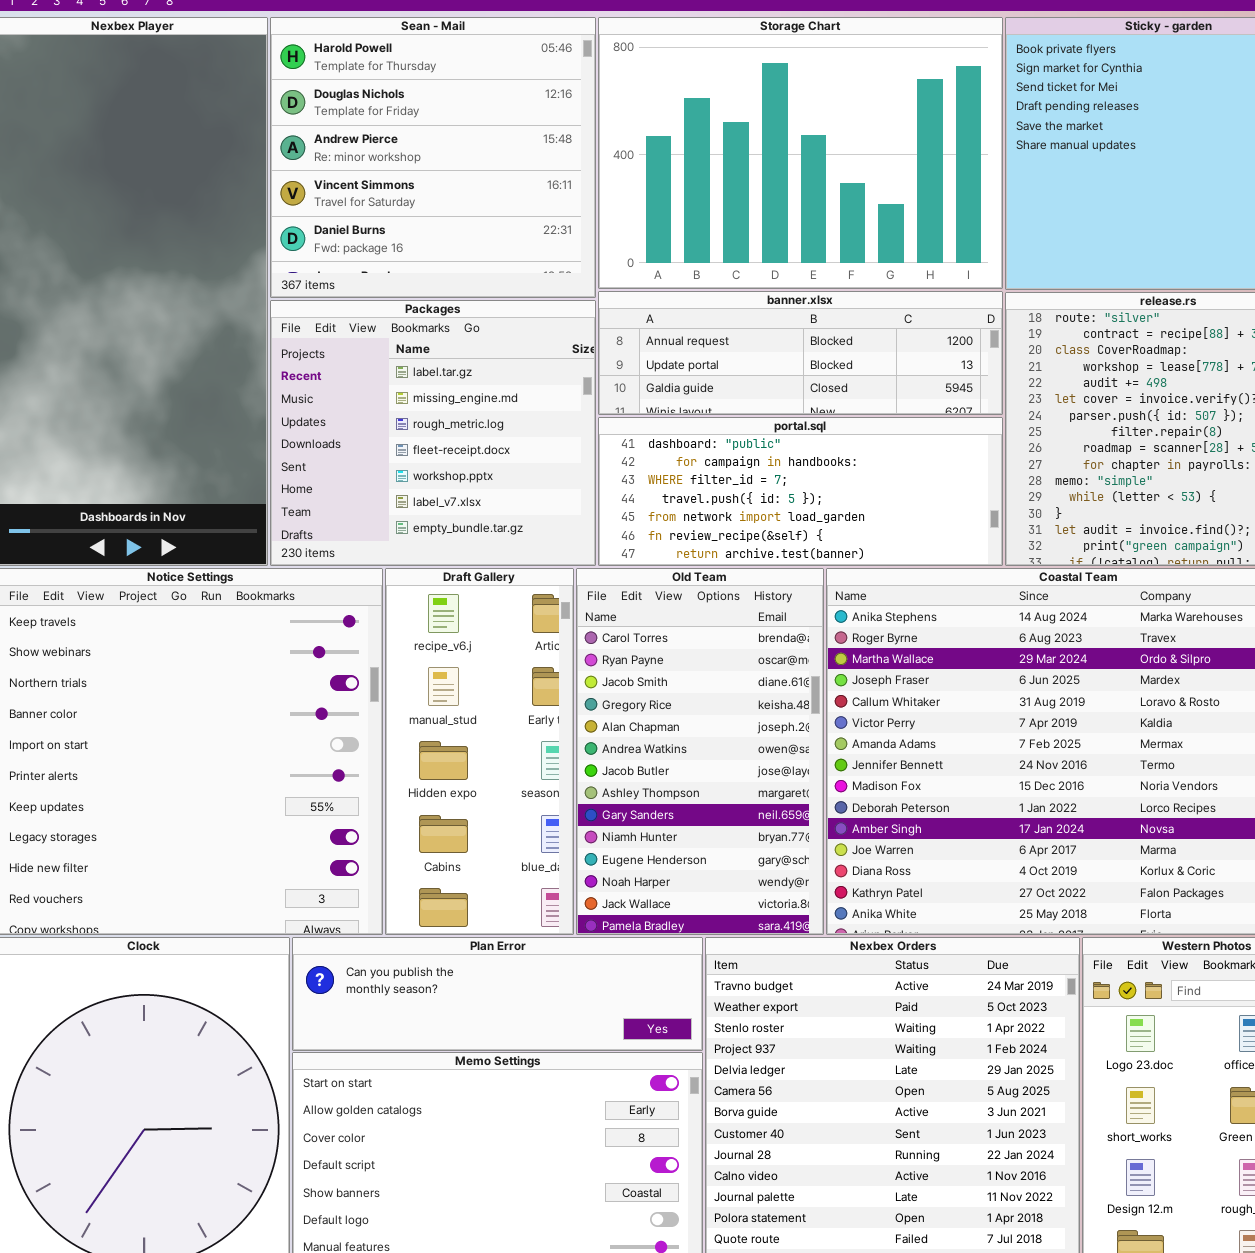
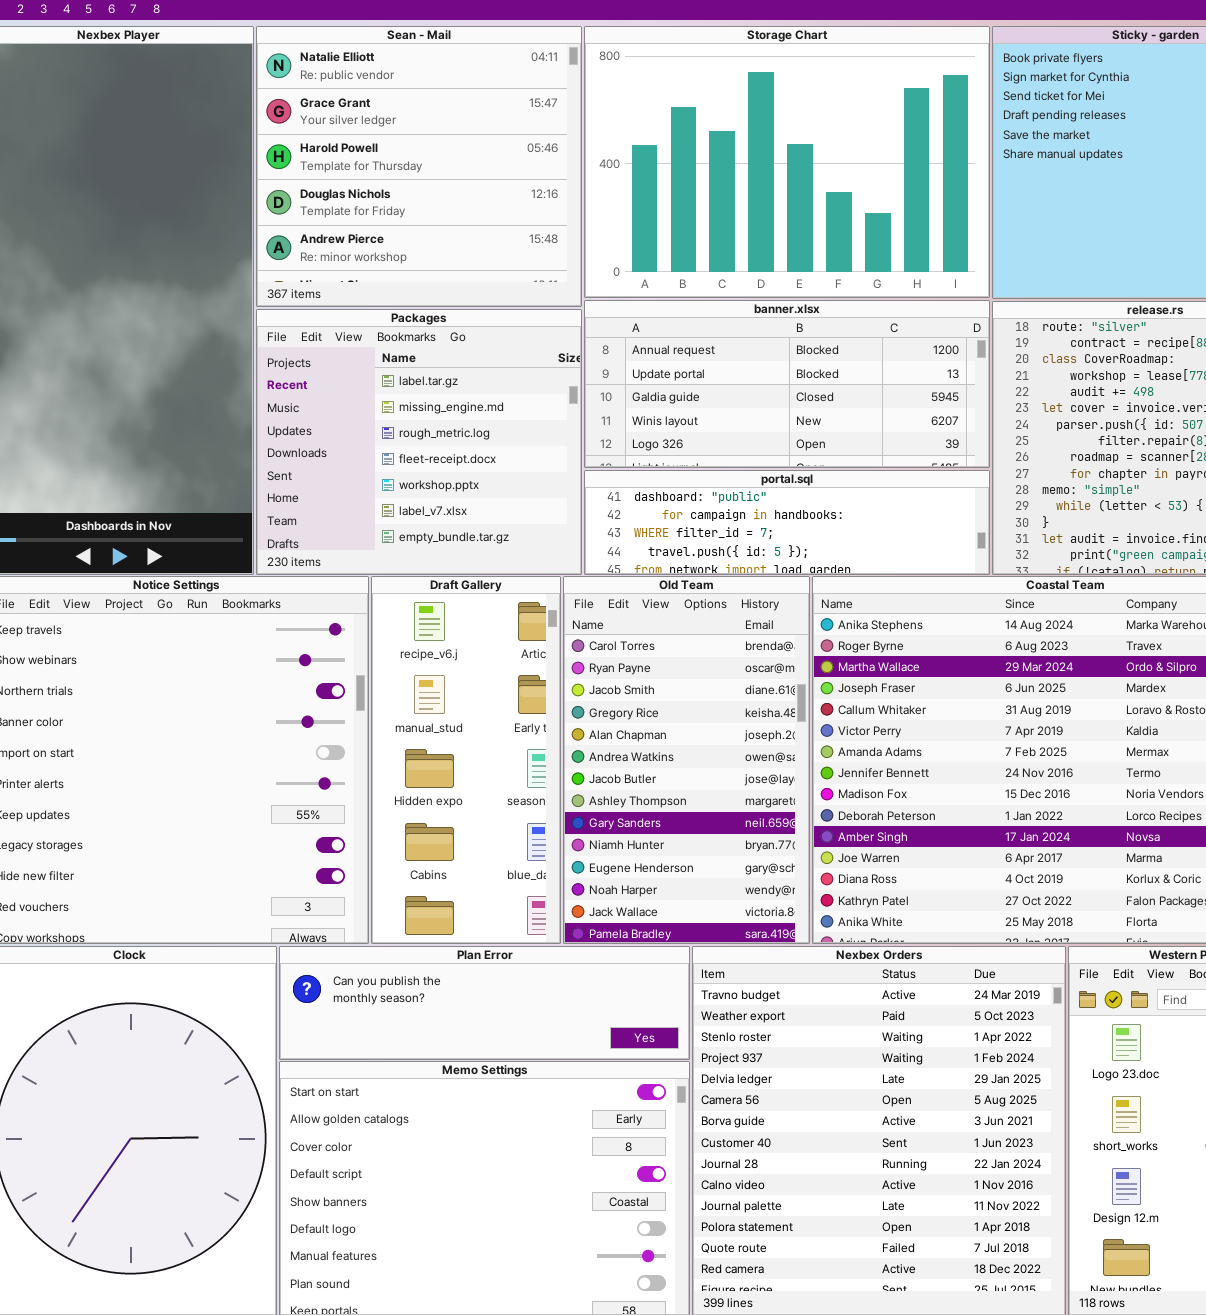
Sean - Mail: [270,17,596,298] -> [256,26,582,307], scrolled up 2 rows
banner.xlsx: [598,291,1003,415] -> [584,300,990,468], resized
portal.sql: [598,417,1003,566] -> [584,470,990,575], resized

